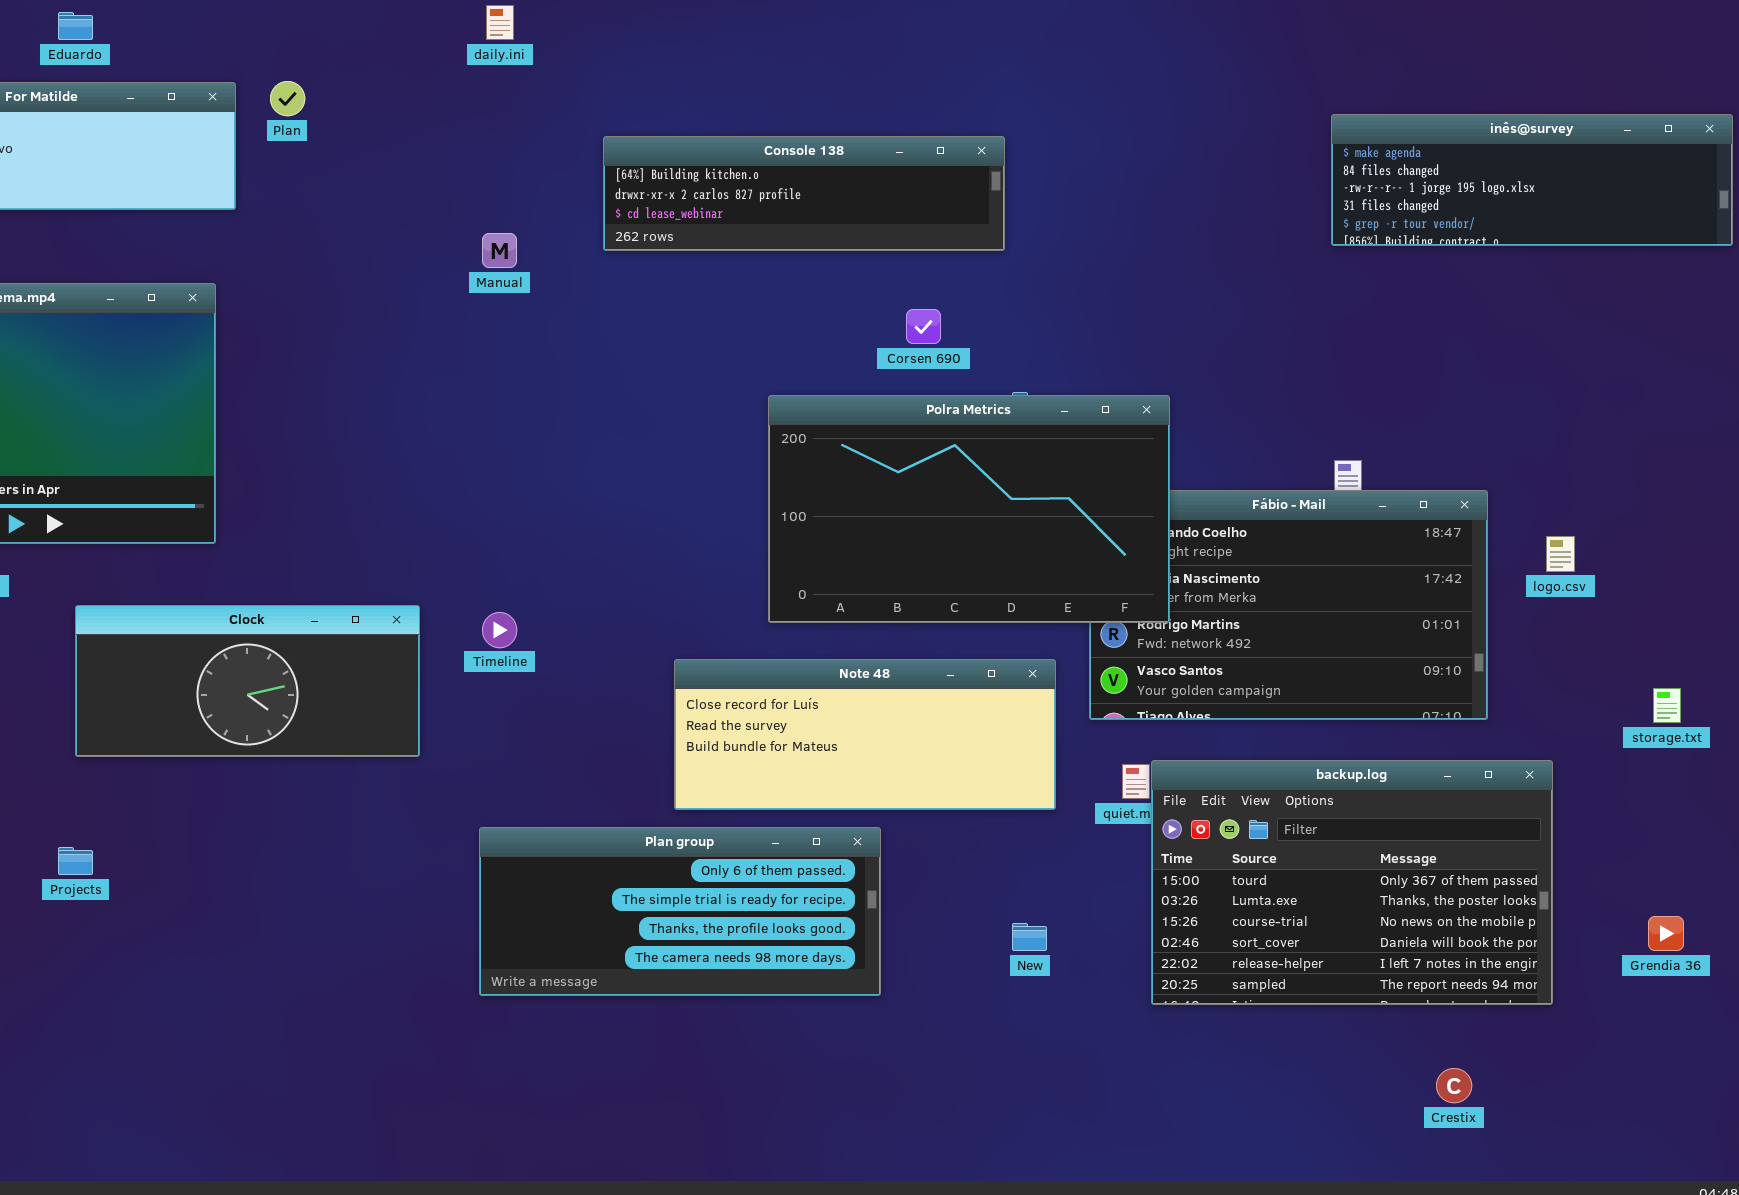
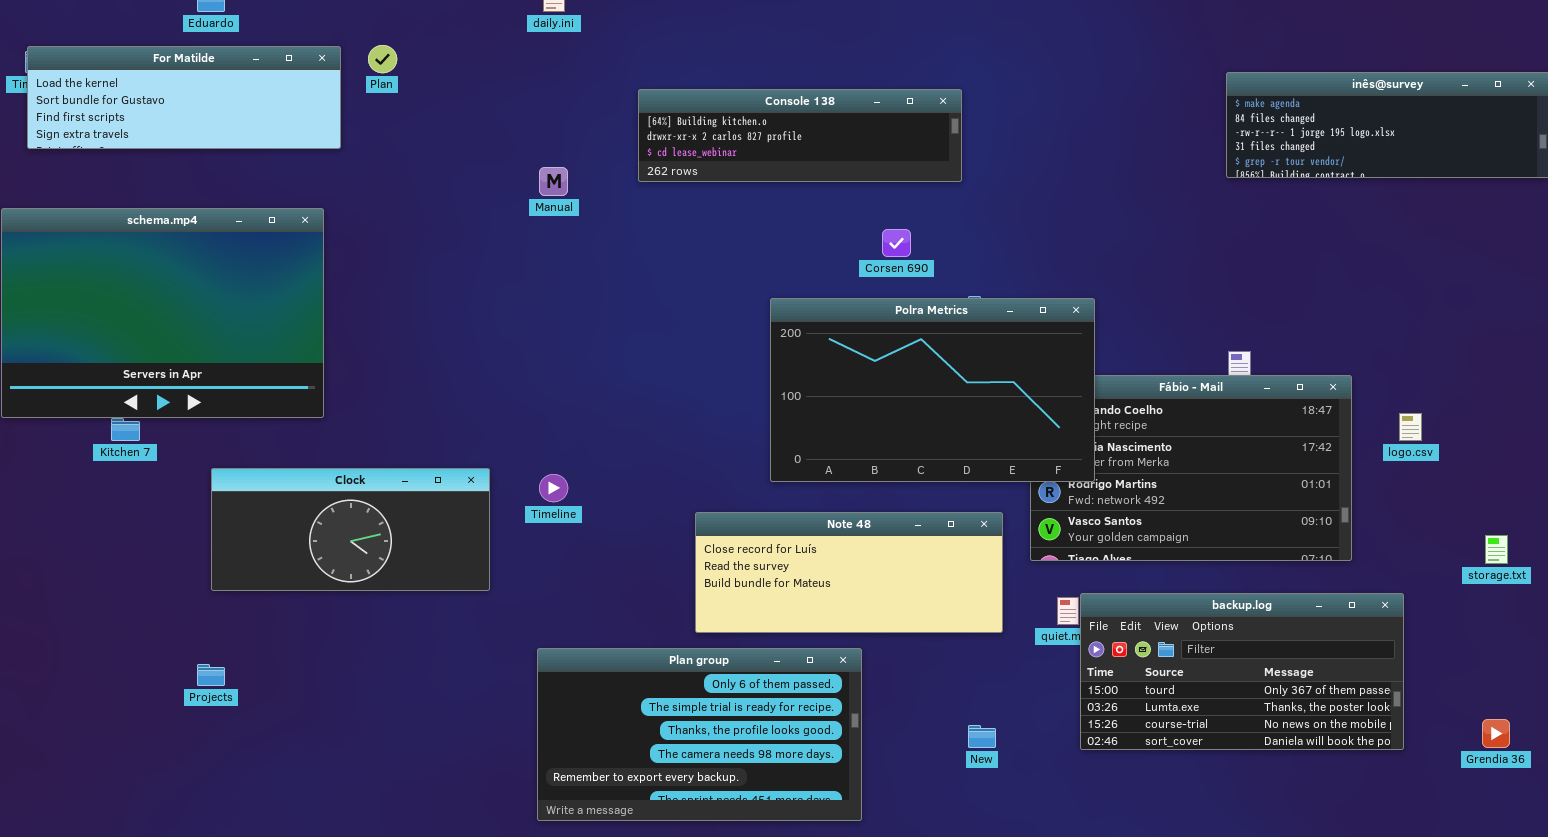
backup.log: [1151,760,1553,1005] -> [1080,593,1404,750], resized
Plan group: [479,827,881,996] -> [537,648,862,821], resized

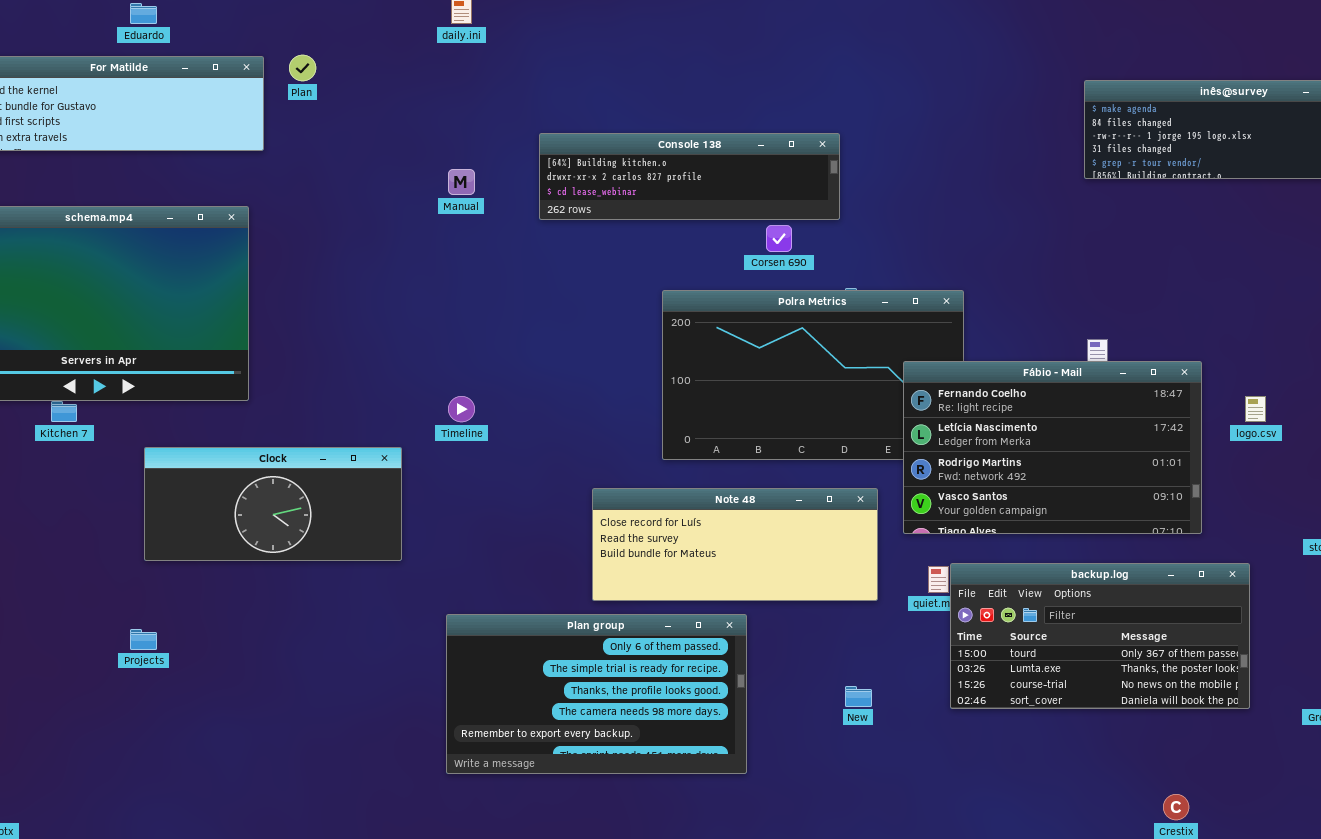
Console 138: [638,89,962,182] -> [539,133,840,220], moved
Fábio - Mail: [1030,375,1352,561] -> [903,361,1202,534], raised
Timeline: [539,474,568,502] -> [448,396,475,422], moved

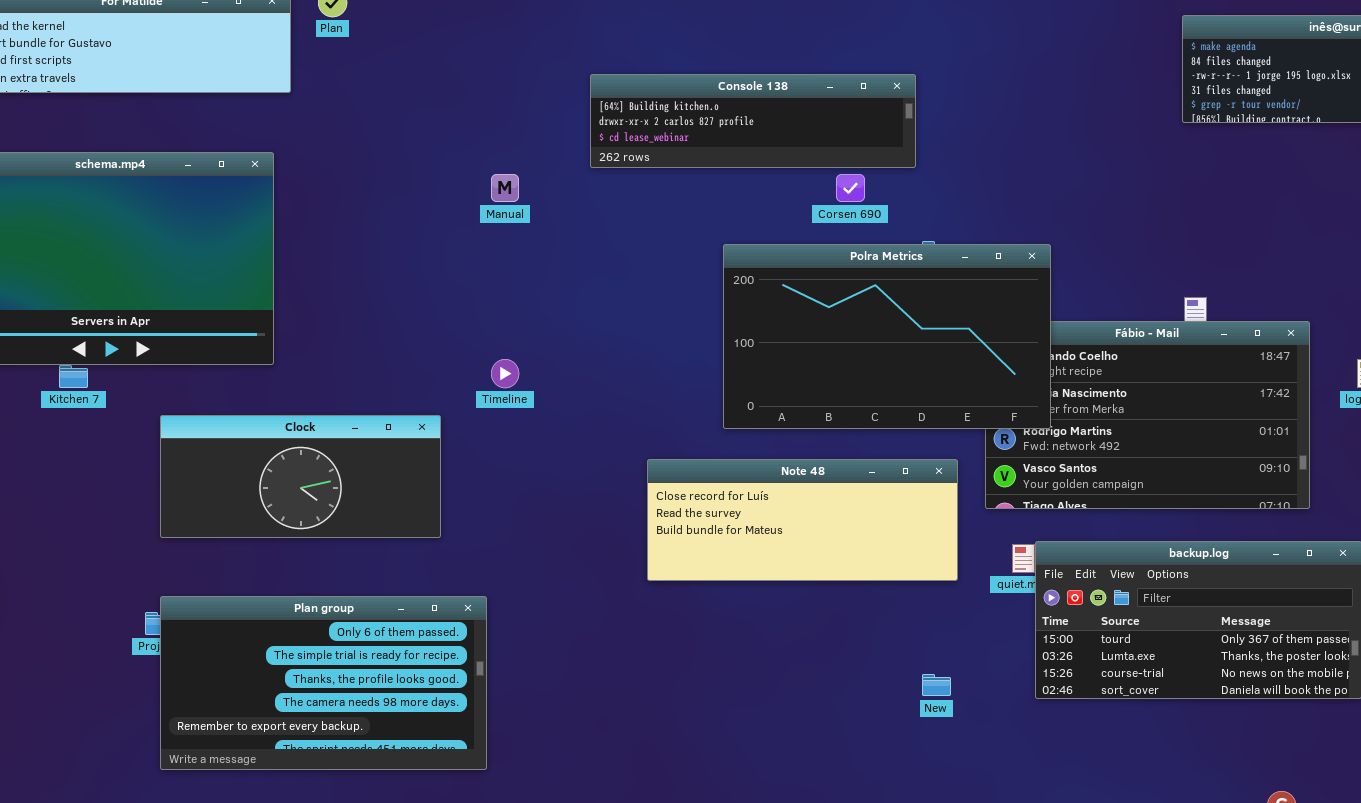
Manual: [448,169,475,195] -> [491,174,519,202], moved
Polra Metrics: [662,290,964,460] -> [723,244,1051,429], raised
Plan group: [446,614,747,774] -> [160,596,487,770], moved

